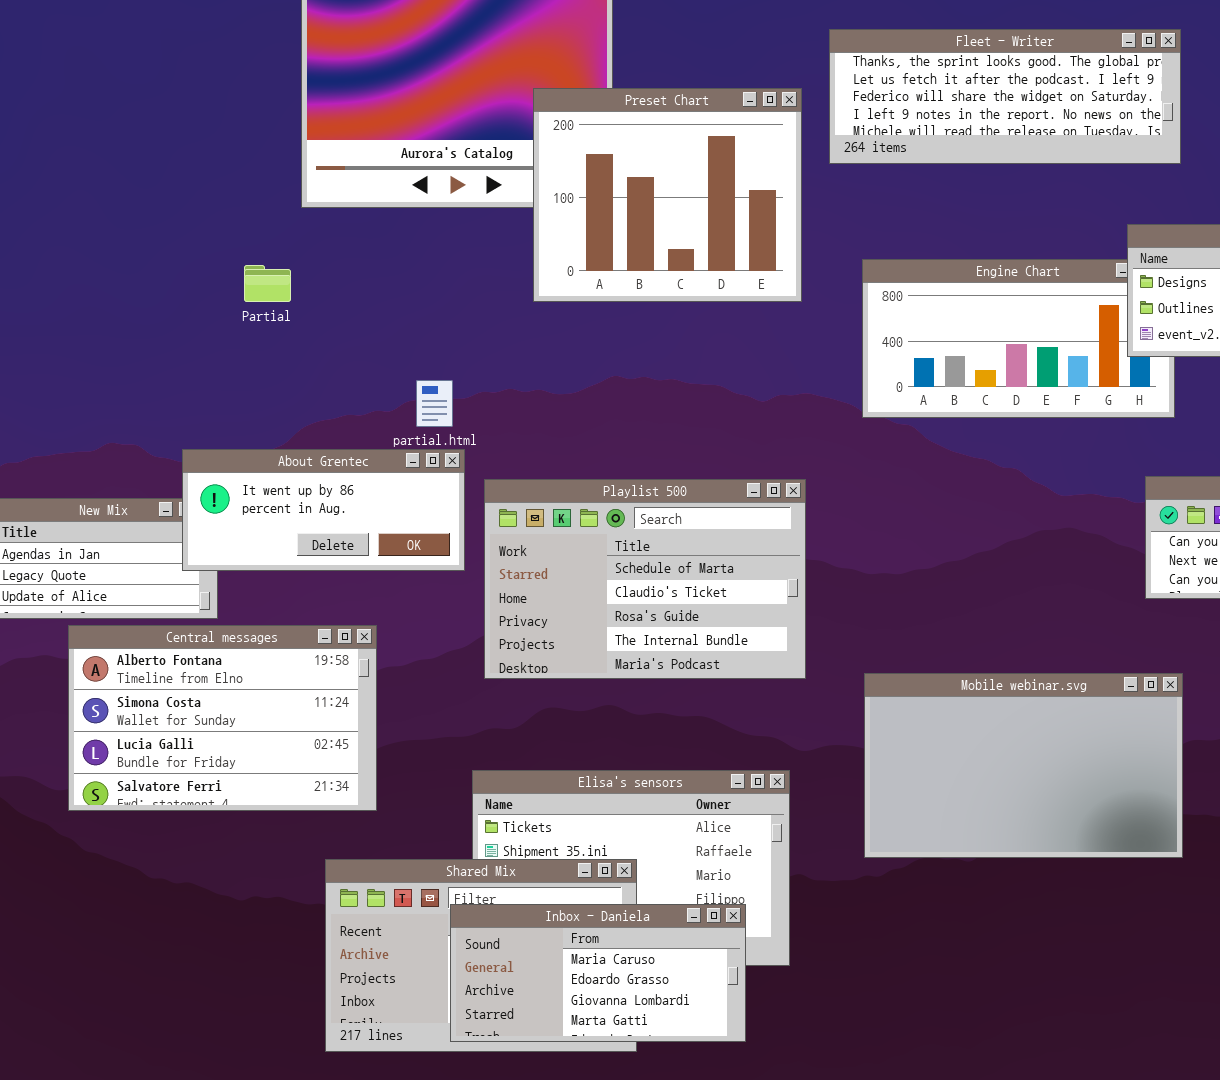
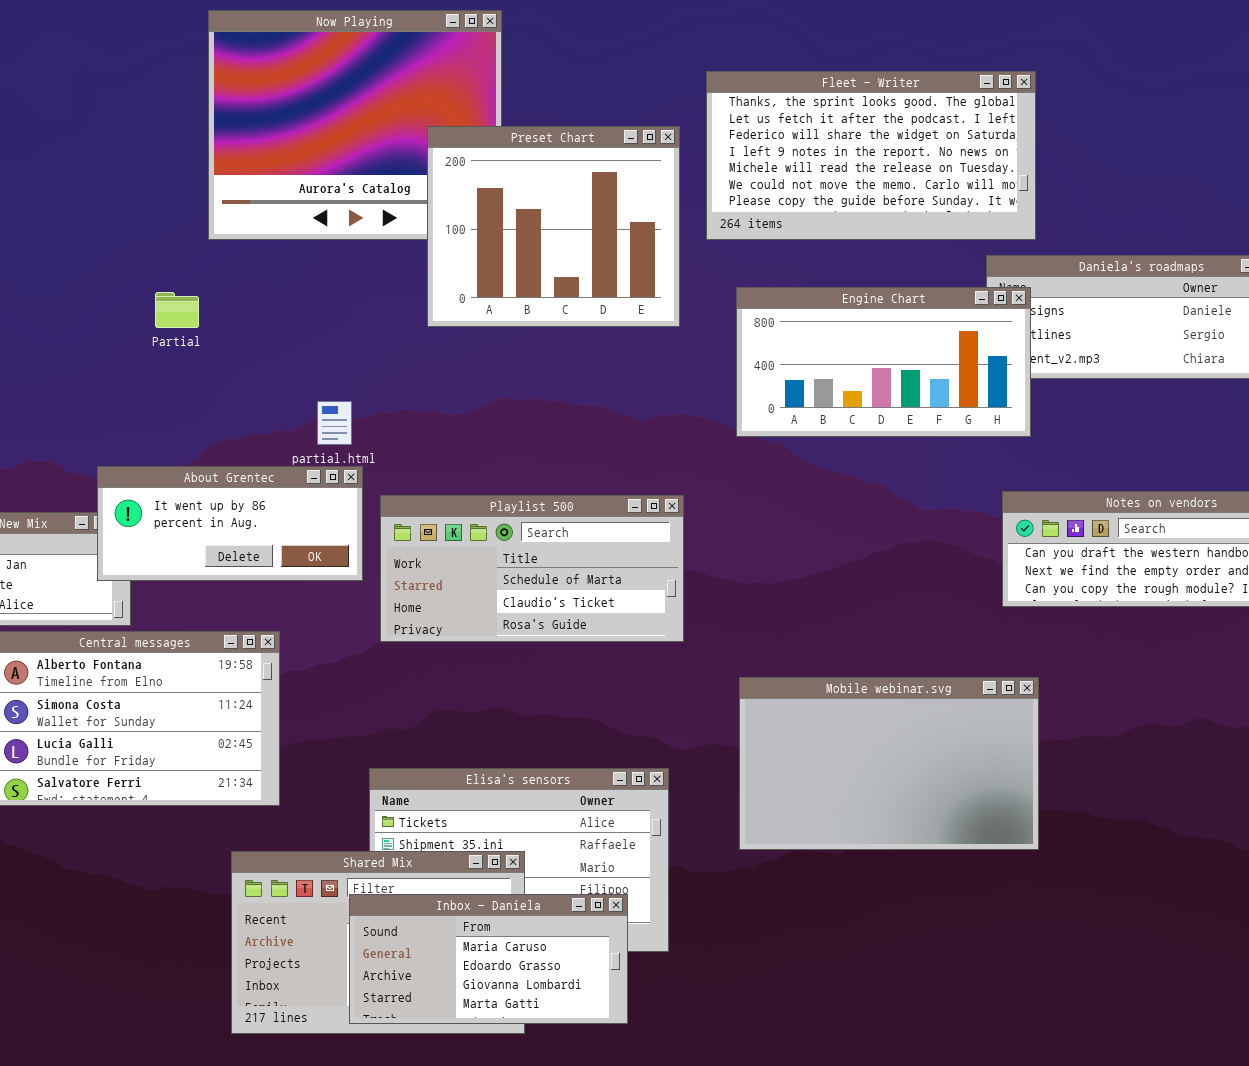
Fleet - Writer: [829,29,1181,164] -> [706,71,1036,240], resized
Engine Chart: [862,259,1175,418] -> [736,287,1031,437], raised
Playlist 500: [484,479,806,679] -> [380,495,684,642], resized

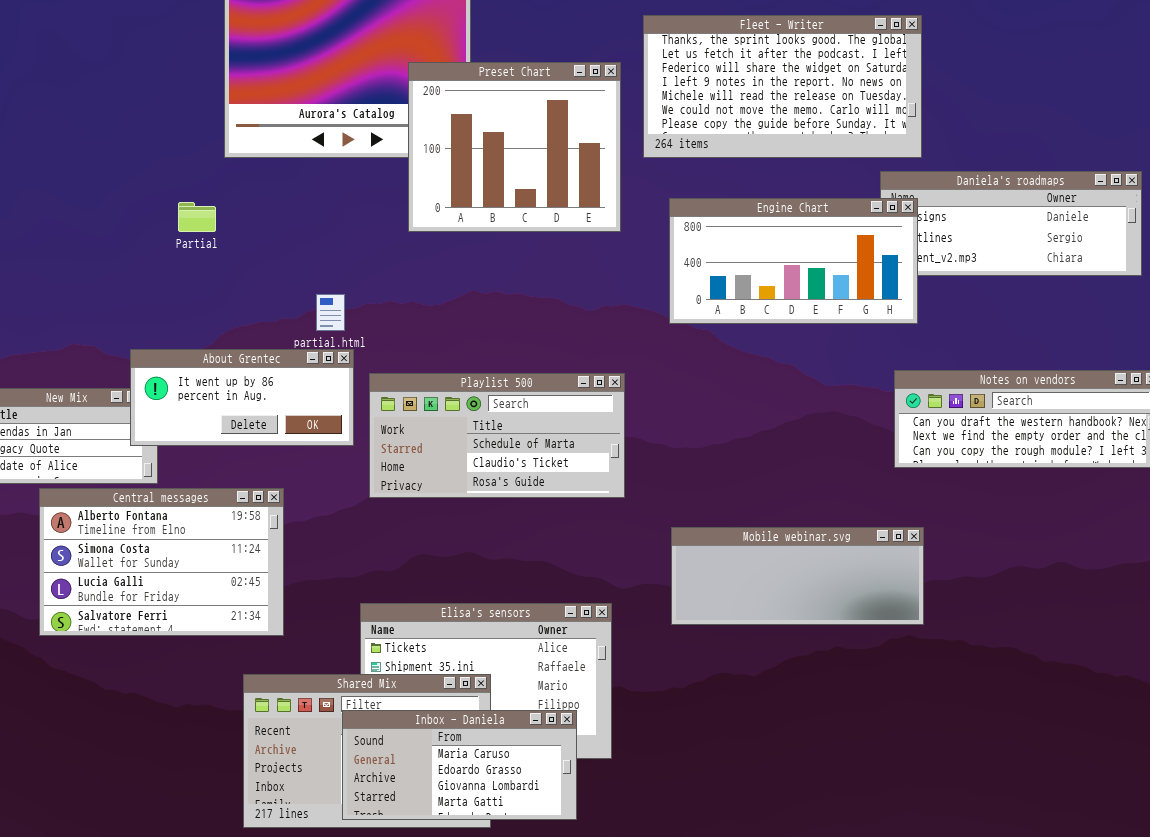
Mobile webinar.svg: [739,677,1039,850] -> [671,527,924,625], resized

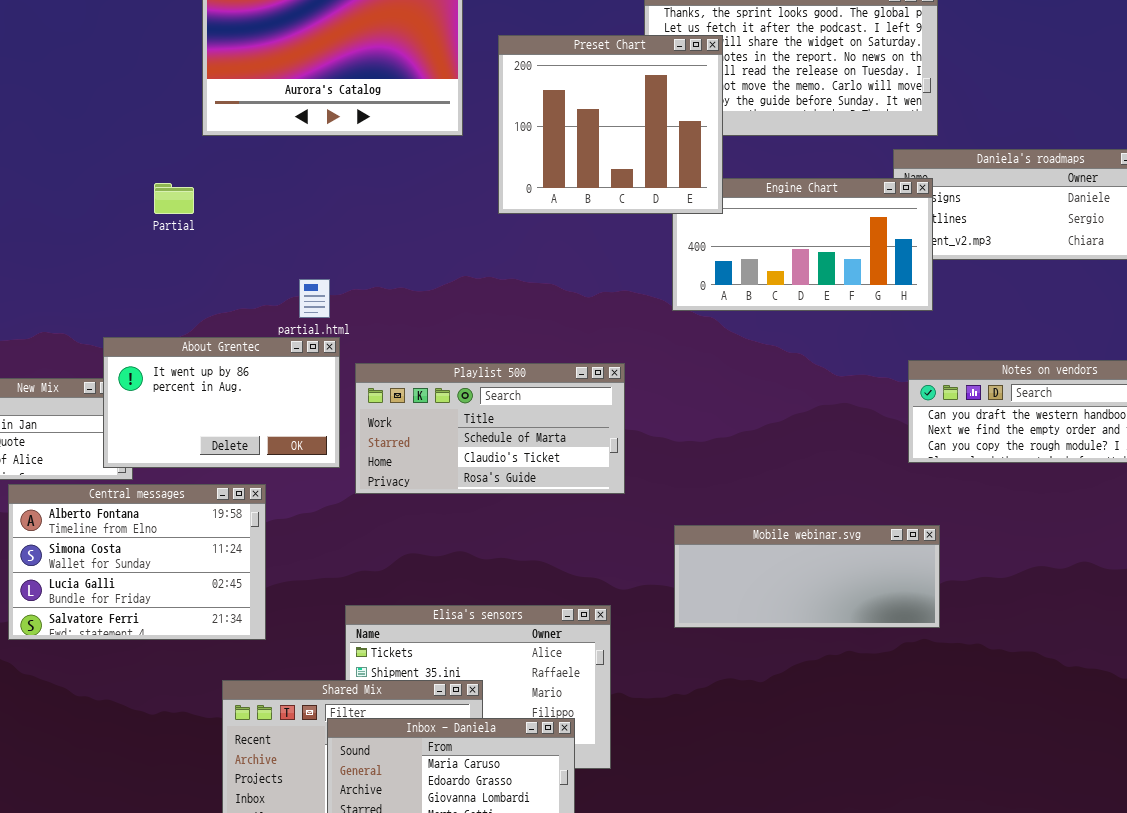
Preset Chart: [408,62,621,232] -> [498,35,723,214], moved
About Grentec: [130,349,354,446] -> [103,337,340,468], resized

